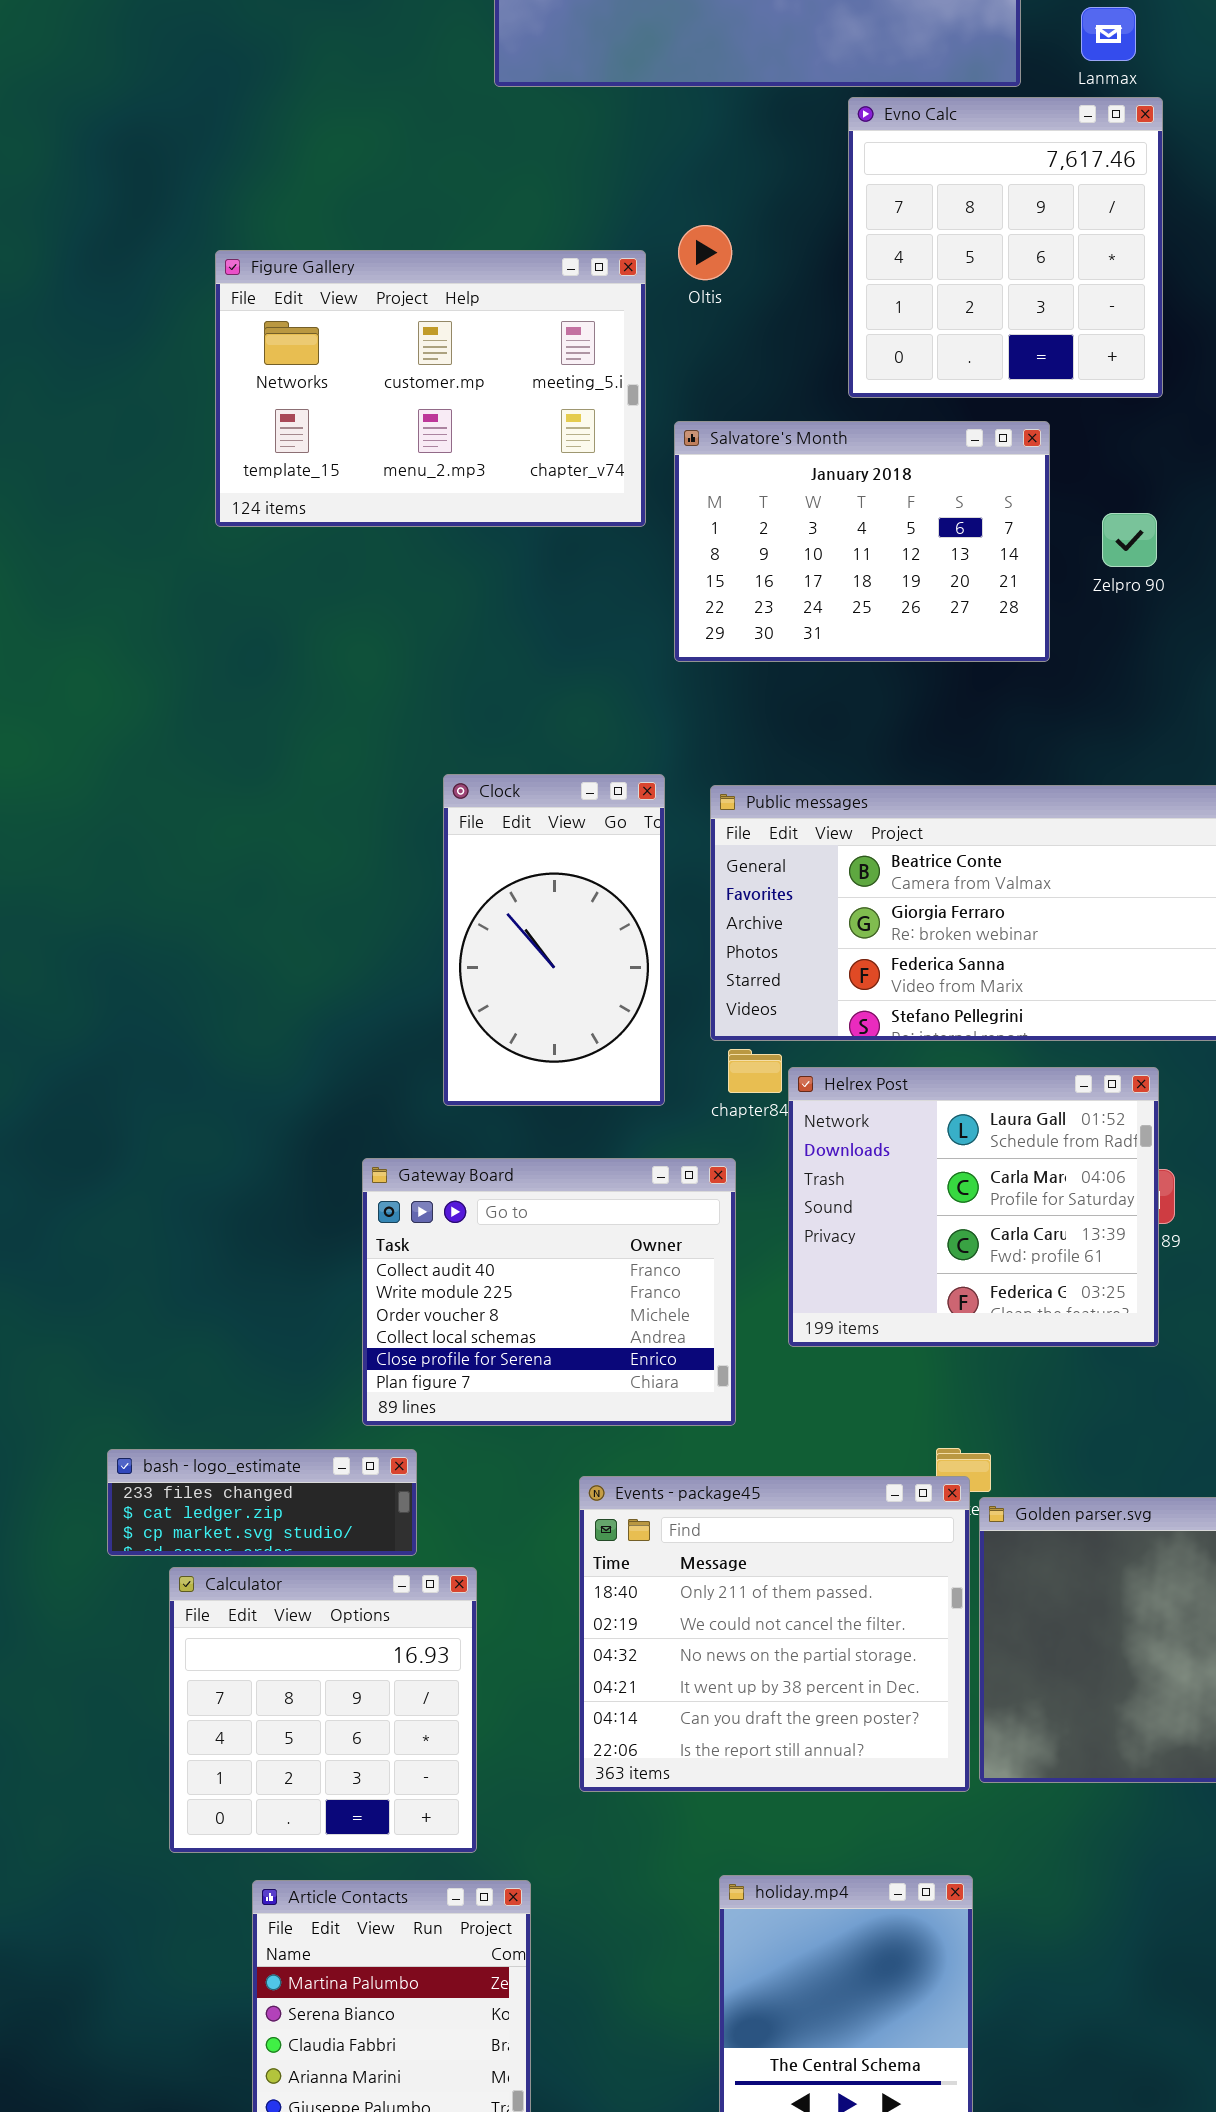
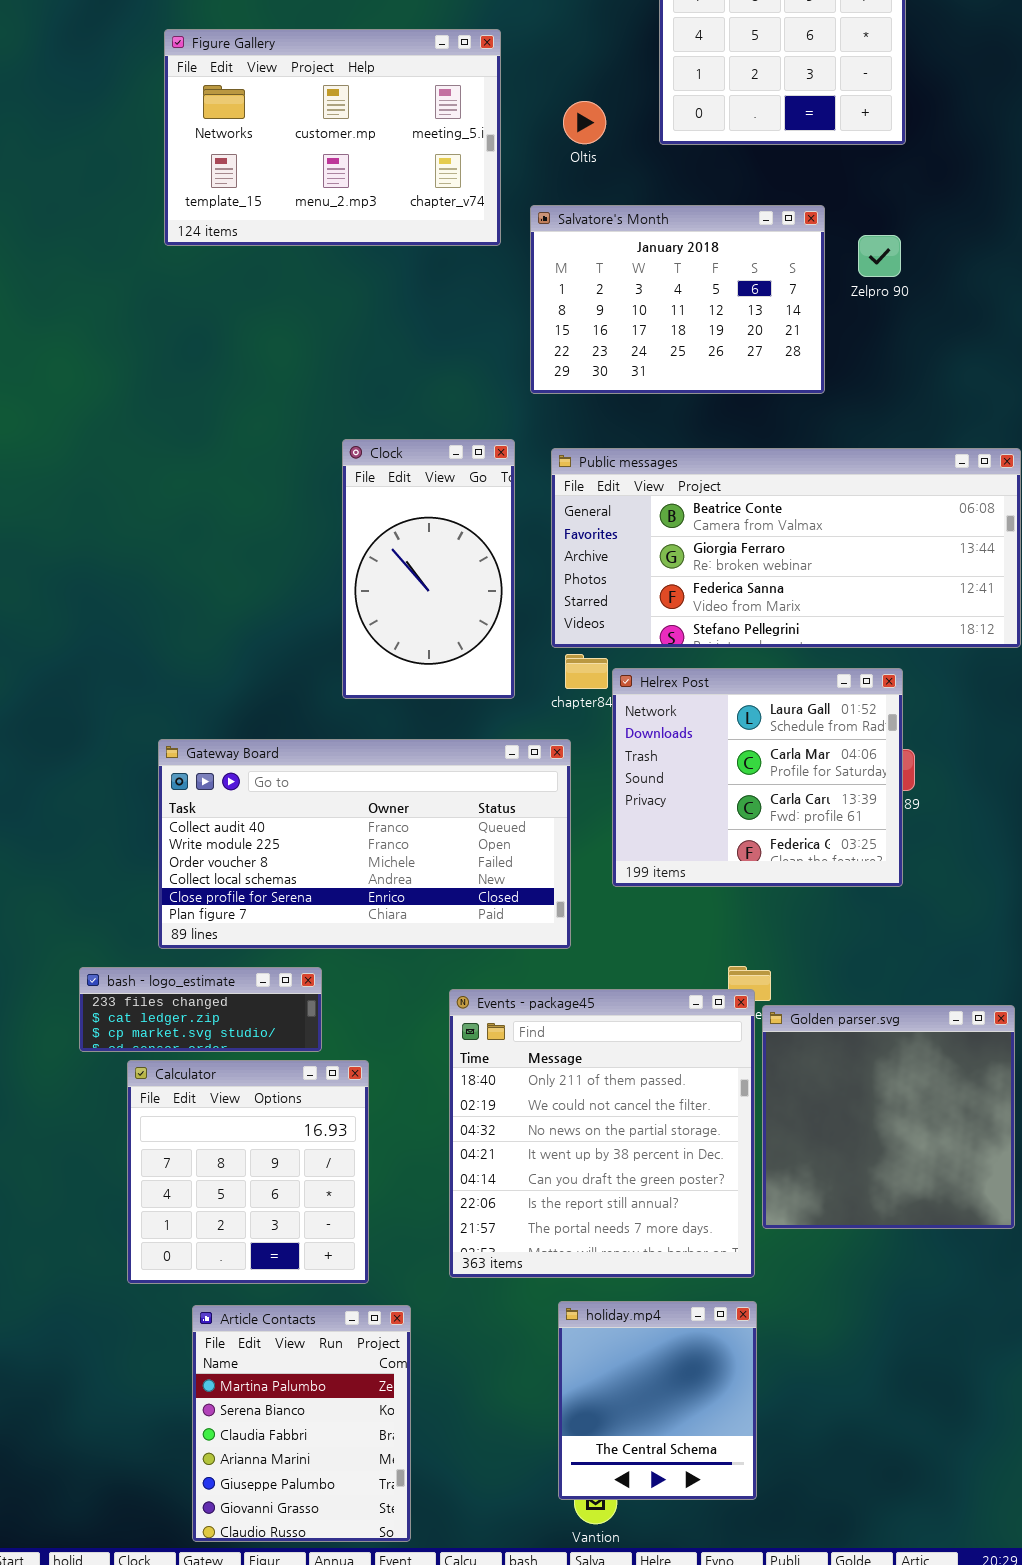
Oltis: [678,225,732,280] -> [563,101,606,144], moved
Salvatore's Month: [674,421,1050,662] -> [530,205,825,394], moved
Gateway Board: [362,1158,736,1426] -> [158,739,571,949], resized
Events - package45: [579,1476,970,1792] -> [449,989,755,1278], resized

